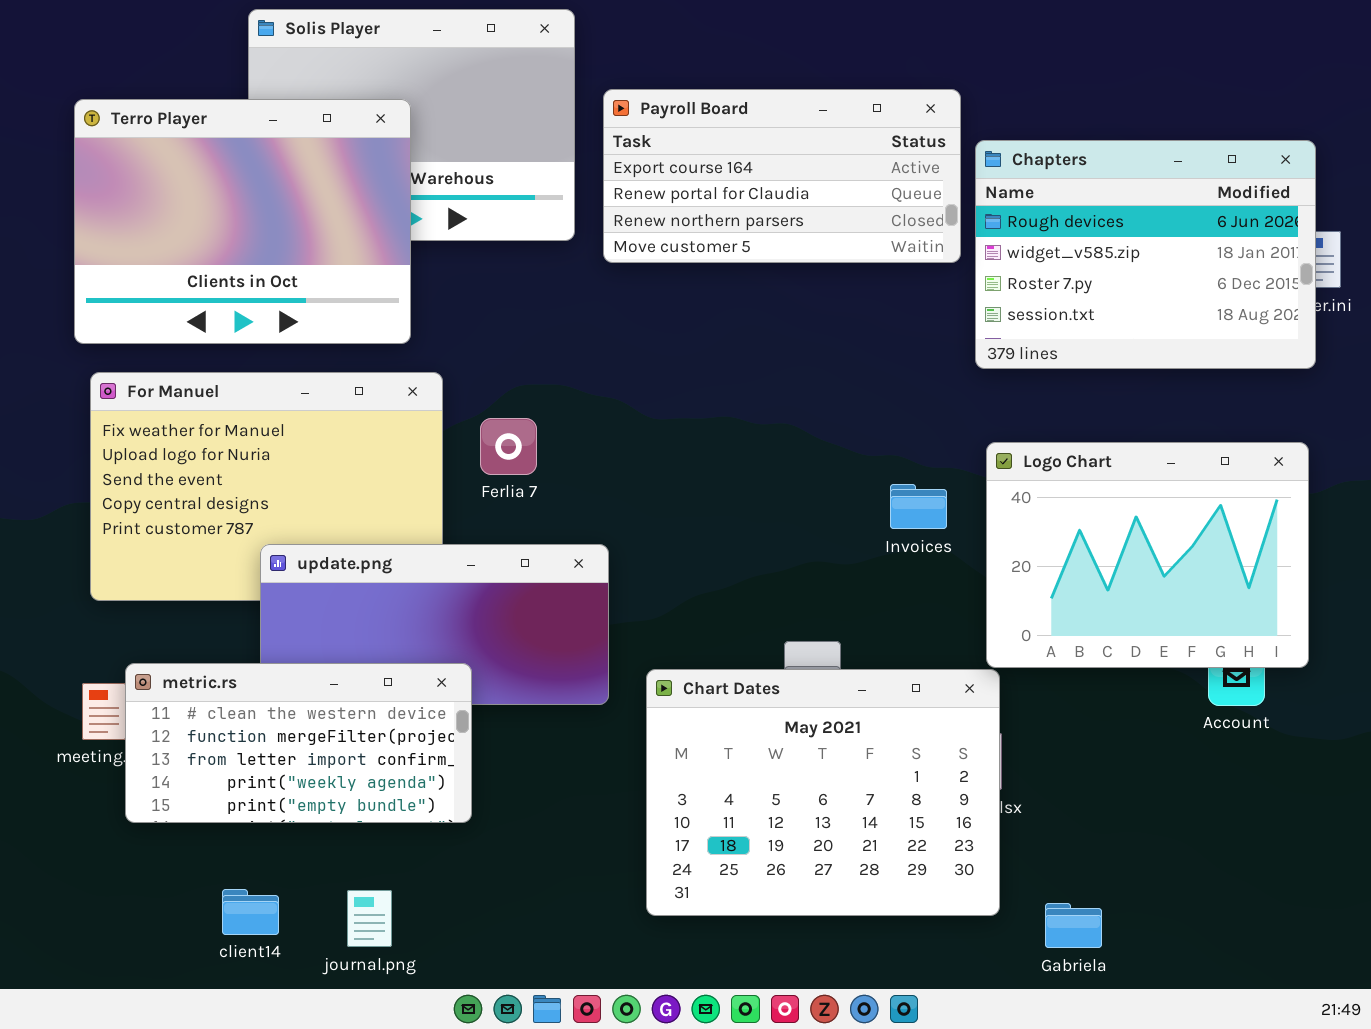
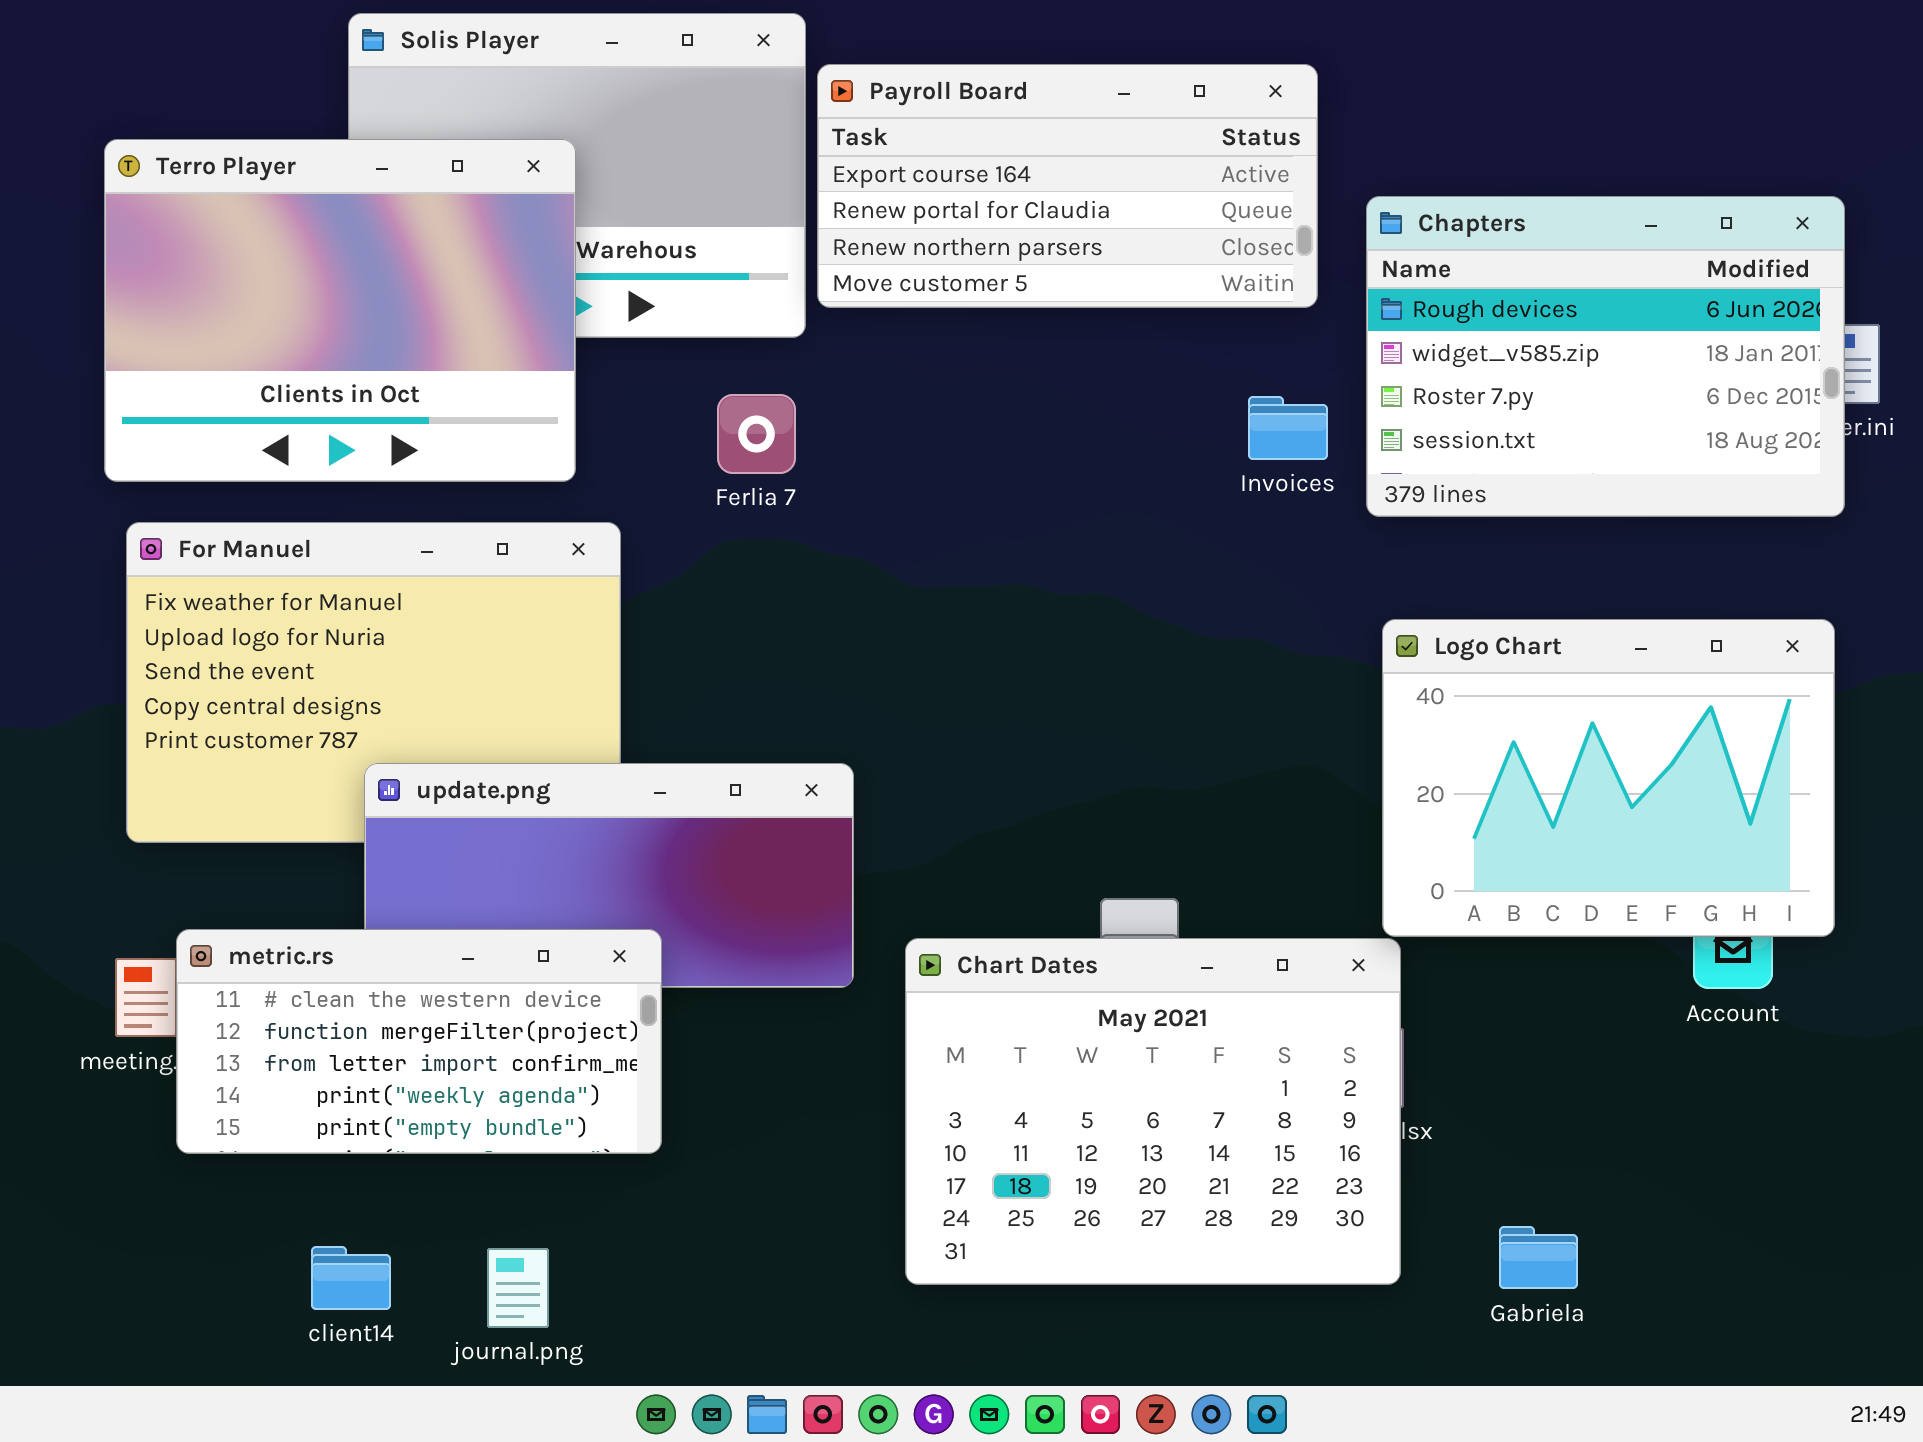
Payroll Board: [603,89,961,263] -> [817,64,1318,308], moved
Ferlia 7: [480,418,537,475] -> [717,394,796,474], moved
Invoices: [890,484,947,529] -> [1248,396,1328,460], moved
Gabriela: [1045,903,1102,948] -> [1499,1226,1578,1289], moved

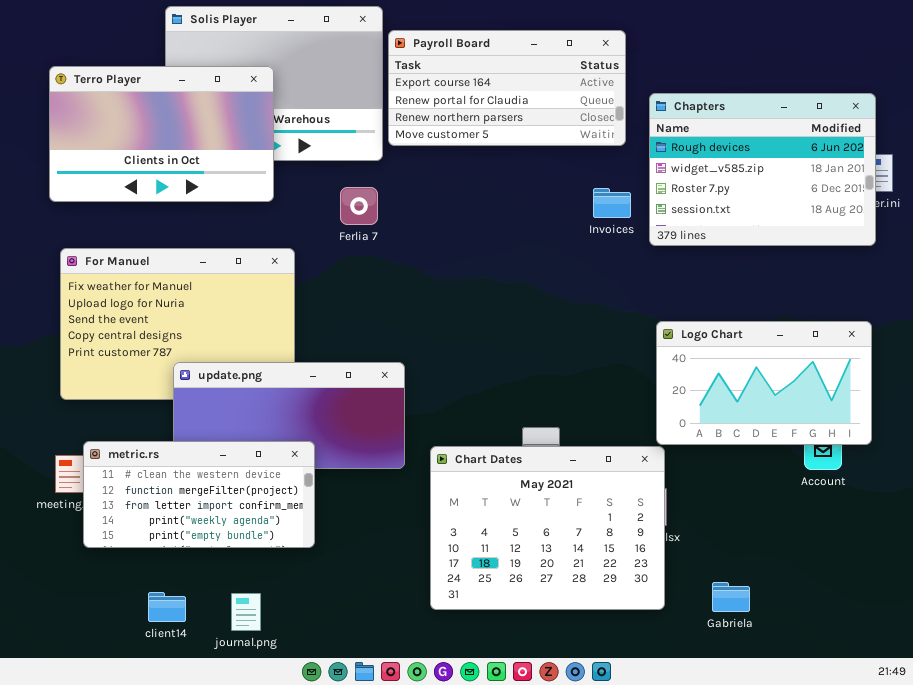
Terro Player: [104,139,576,482] -> [49,66,274,202], resized
Logo Chart: [1382,619,1835,937] -> [656,321,872,445], resized

